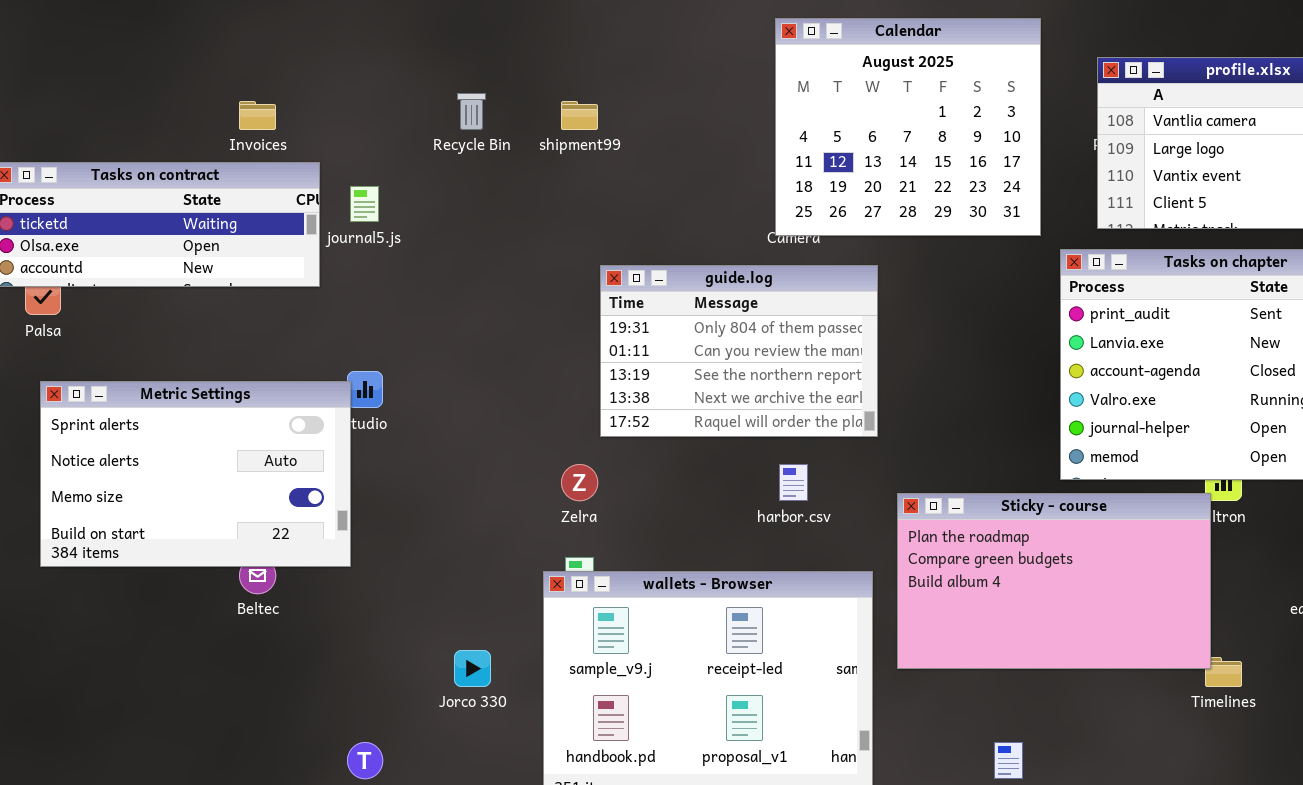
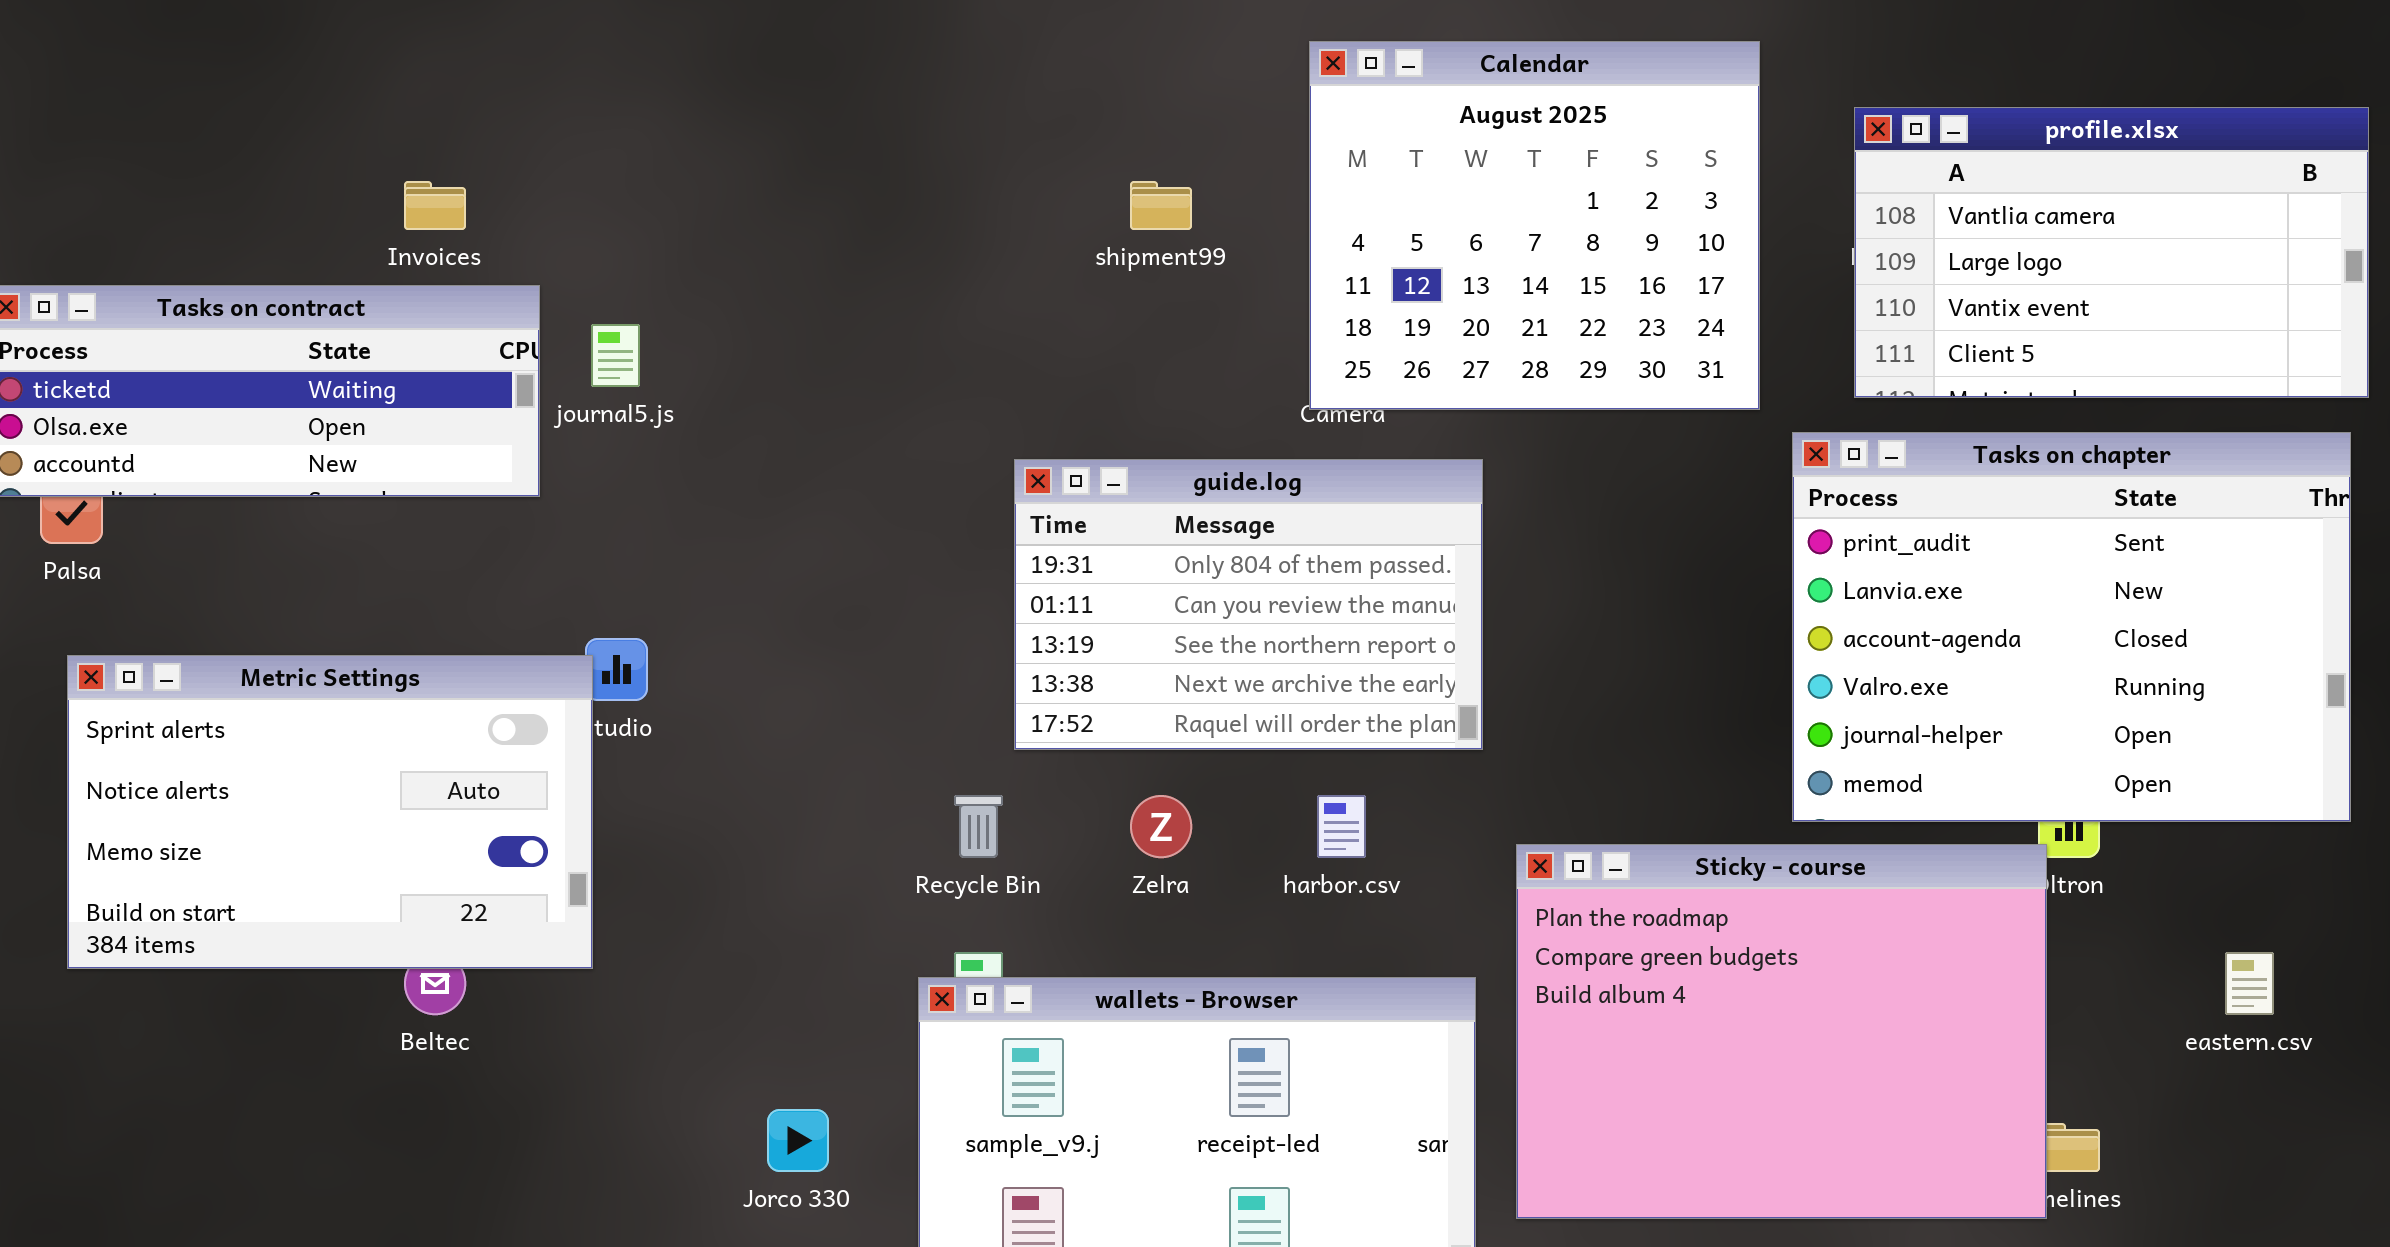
Recycle Bin: [457,93,486,130] -> [954,795,1003,858], moved
shipment99: [561,101,598,130] -> [1130,181,1192,230], moved
Zelra: [561,464,598,501] -> [1130,795,1192,858], moved
Sticky - course: [897,493,1211,669] -> [1516,844,2047,1219], resized

